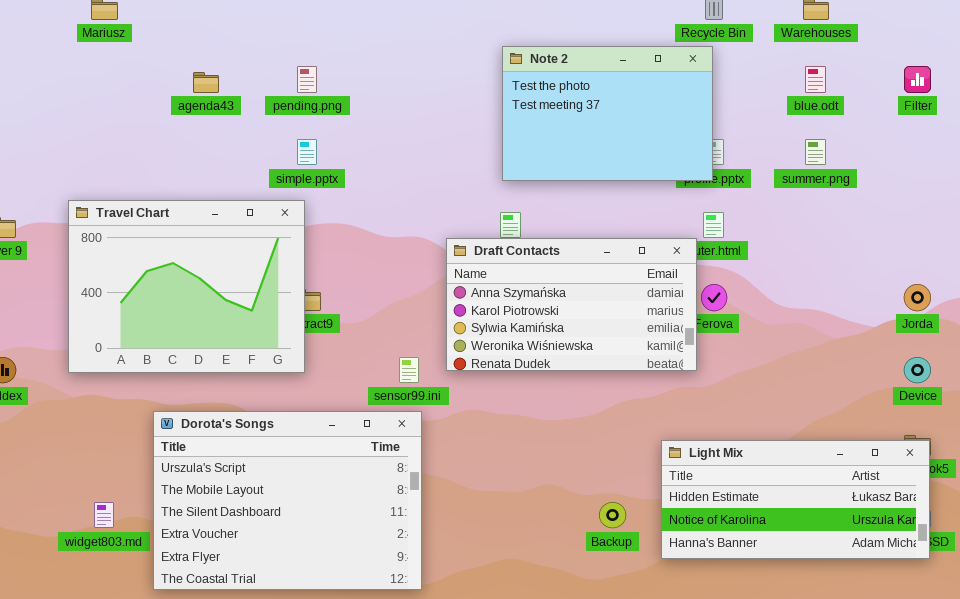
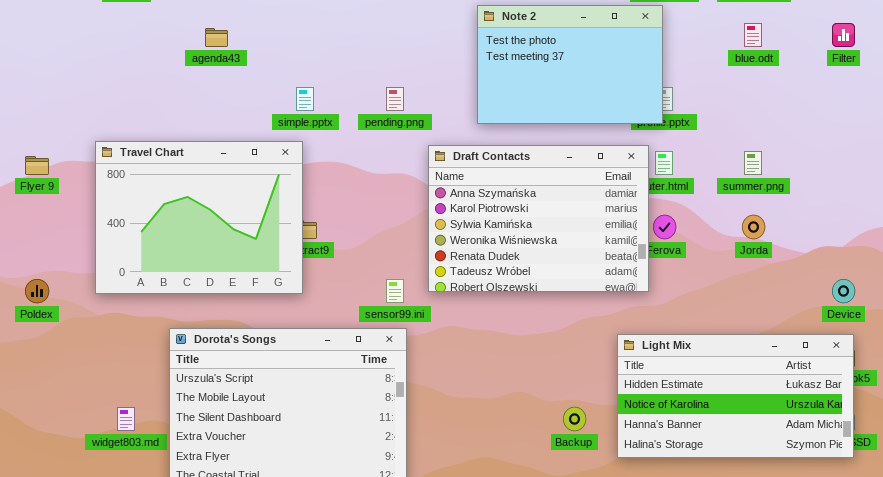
pending.png: [297,66,317,93] -> [386,87,404,111], moved
summer.png: [805,139,826,165] -> [744,151,762,175], moved
Draft Contacts: [446,238,697,371] -> [428,145,649,292], resized
Jorda: [904,284,931,311] -> [742,215,765,239], moved
Light Mix: [661,440,930,559] -> [617,334,854,458], resized

